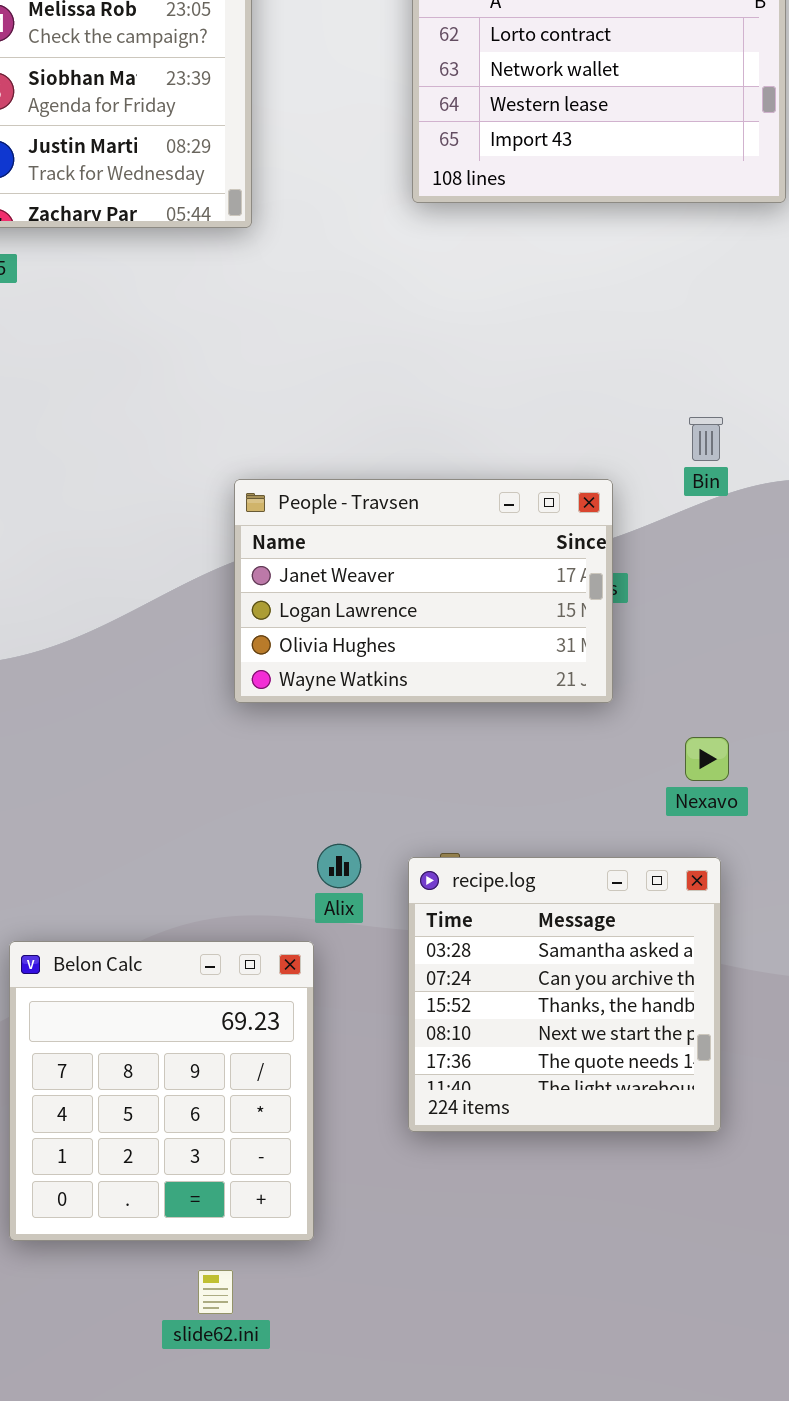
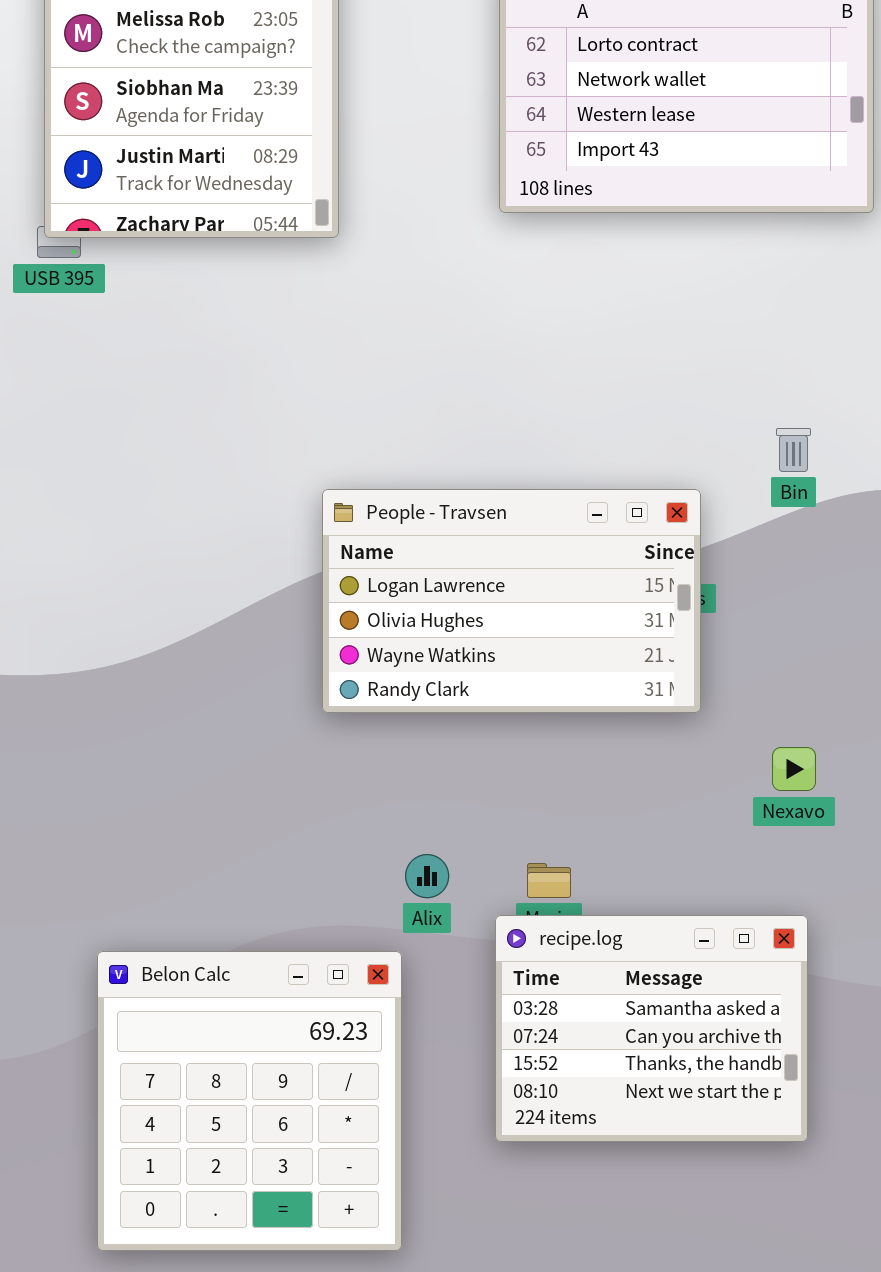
People - Travsen: [234,479,613,703] -> [322,489,701,713], scrolled down 1 row
recipe.log: [408,857,721,1132] -> [495,915,808,1142], resized

